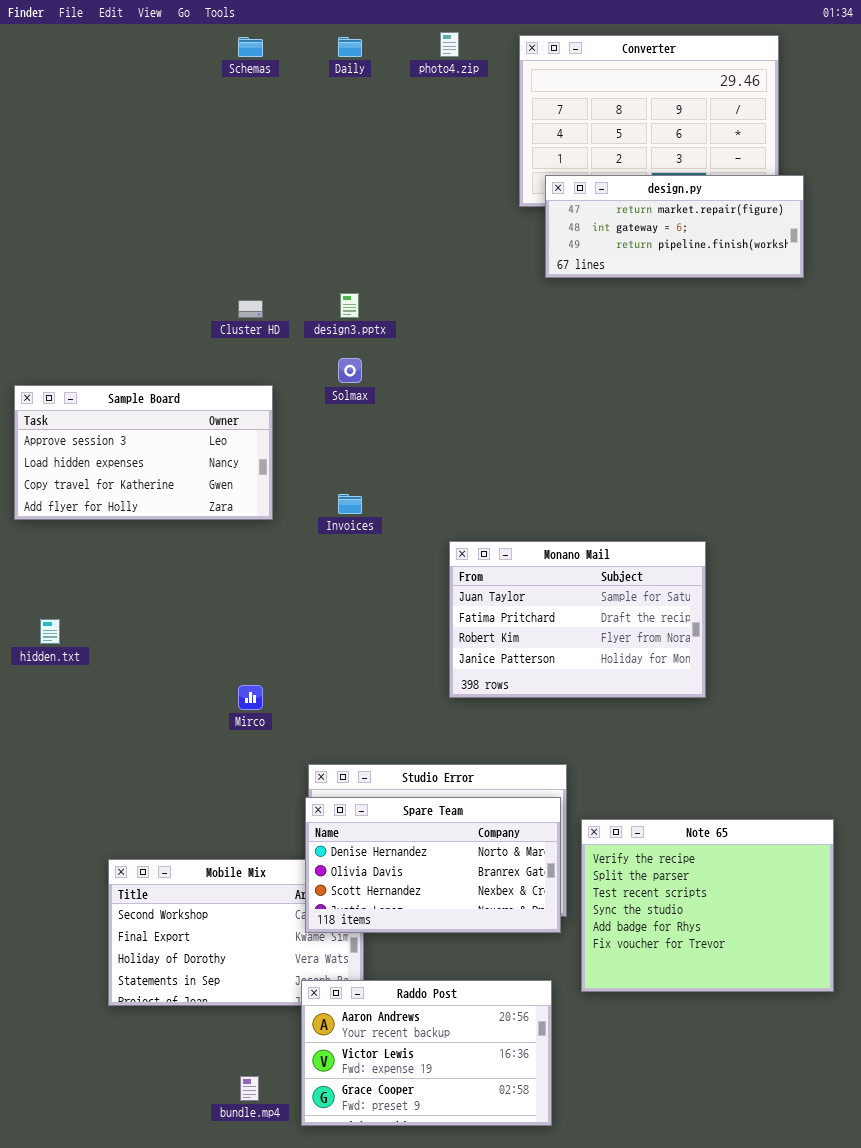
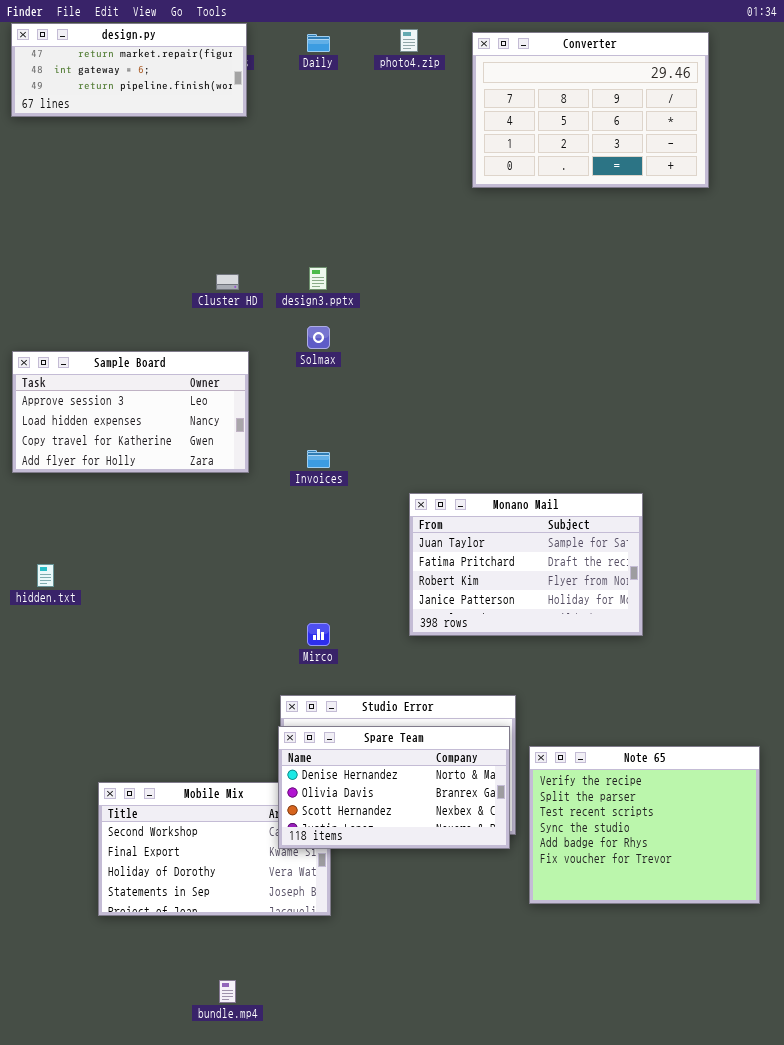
design.py: [545,175,804,278] -> [11,23,247,117], moved
Mirco: [238,685,263,710] -> [307,623,330,646], moved
Raddo Post: [301,980,552,1126] -> none, closed

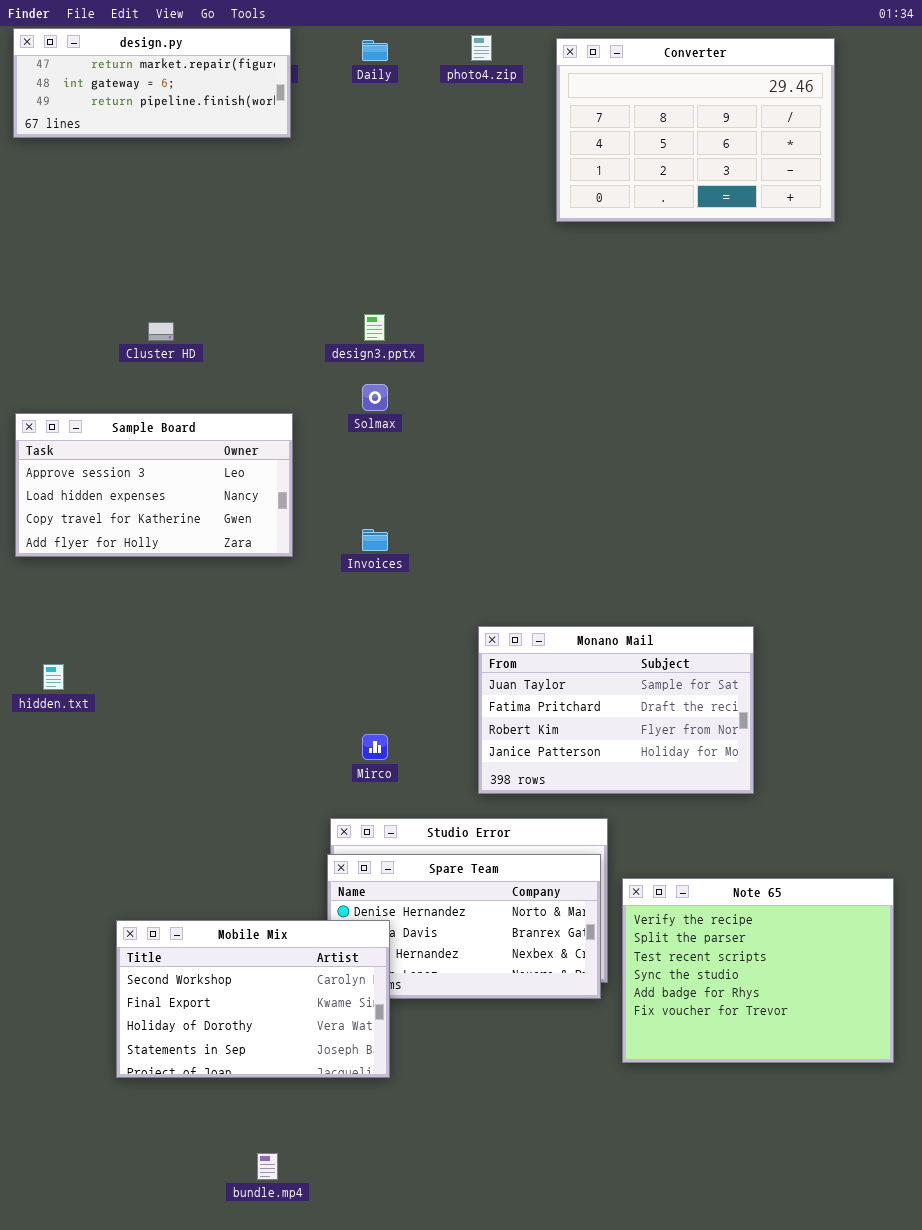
Cluster HD: [216,274,239,290] -> [148,322,174,341], moved
Monano Mail: [409,493,643,636] -> [478,626,754,794], moved
Mobile Mix: [98,782,331,916] -> [116,920,390,1078], raised

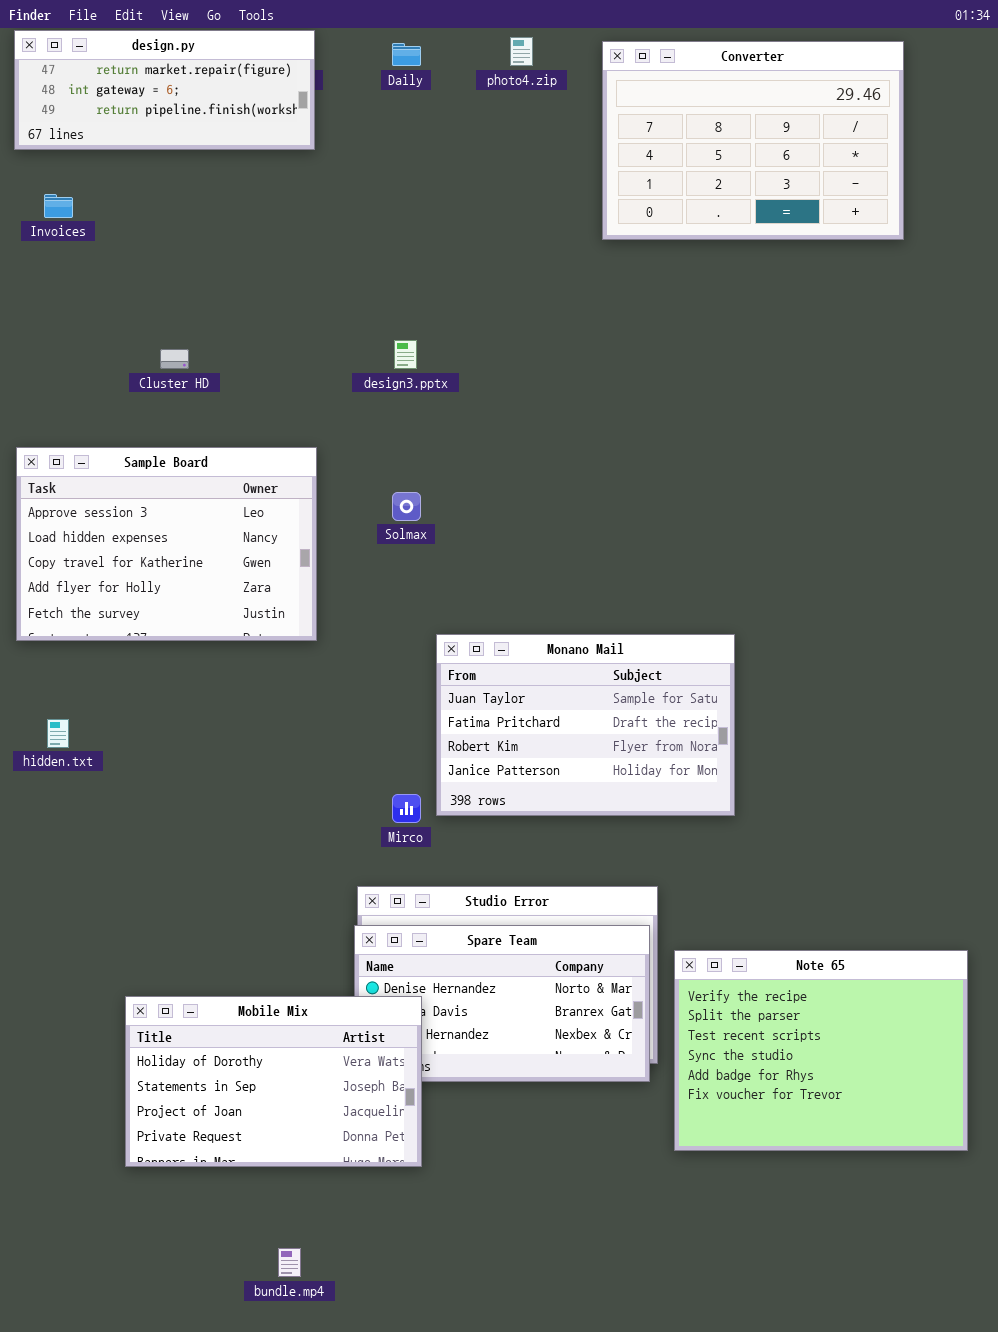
Solmax: [362,384,388,411] -> [392,492,421,521], moved
Sample Board: [15,413,293,557] -> [16,447,317,641], resized
Invoices: [362,529,388,551] -> [44,194,73,218], moved
Monano Mail: [478,626,754,794] -> [436,634,735,816], moved
Mobile Mix: [116,920,390,1078] -> [125,996,422,1167], scrolled down 2 rows

